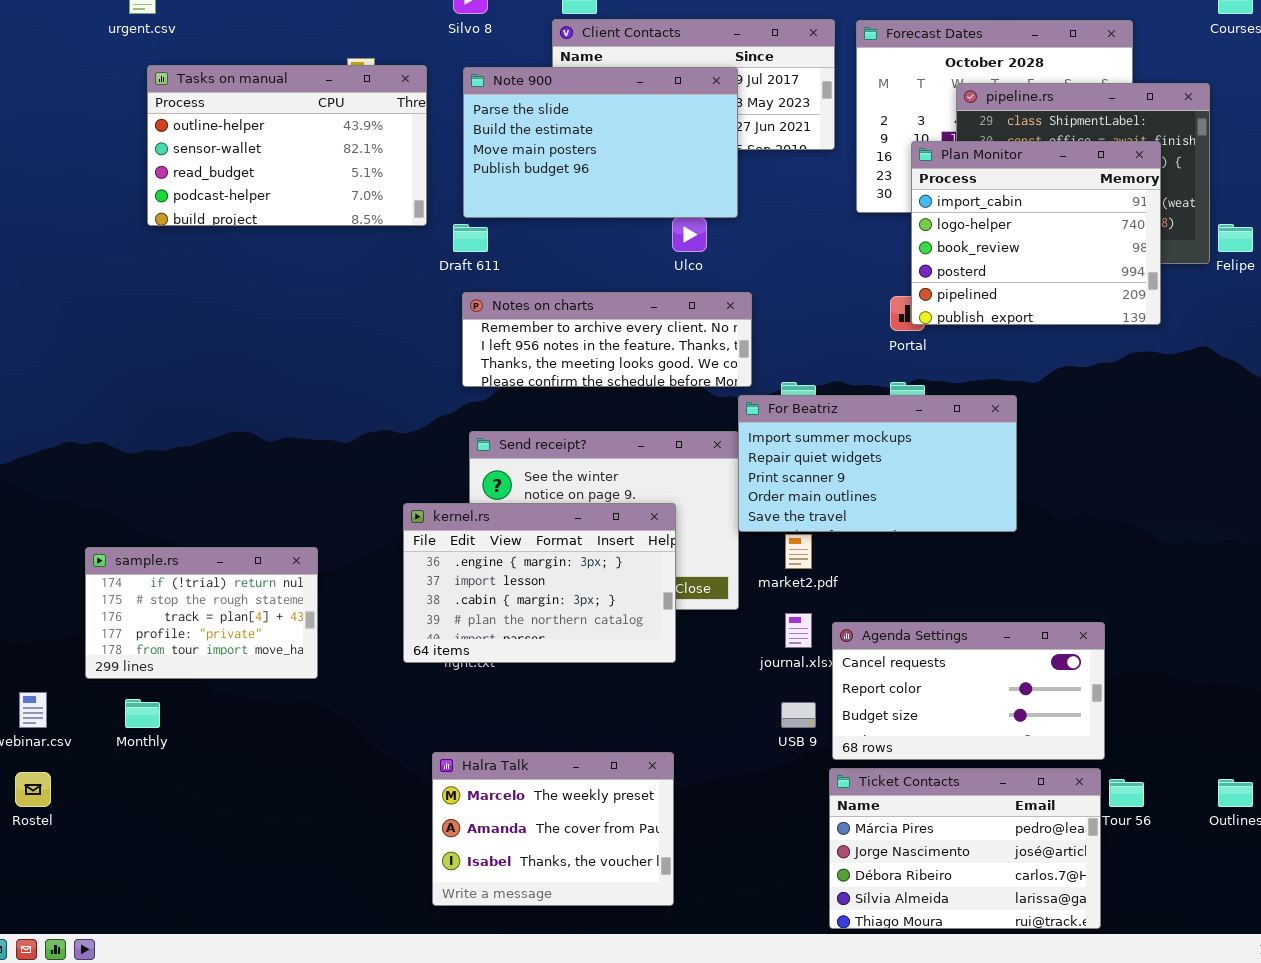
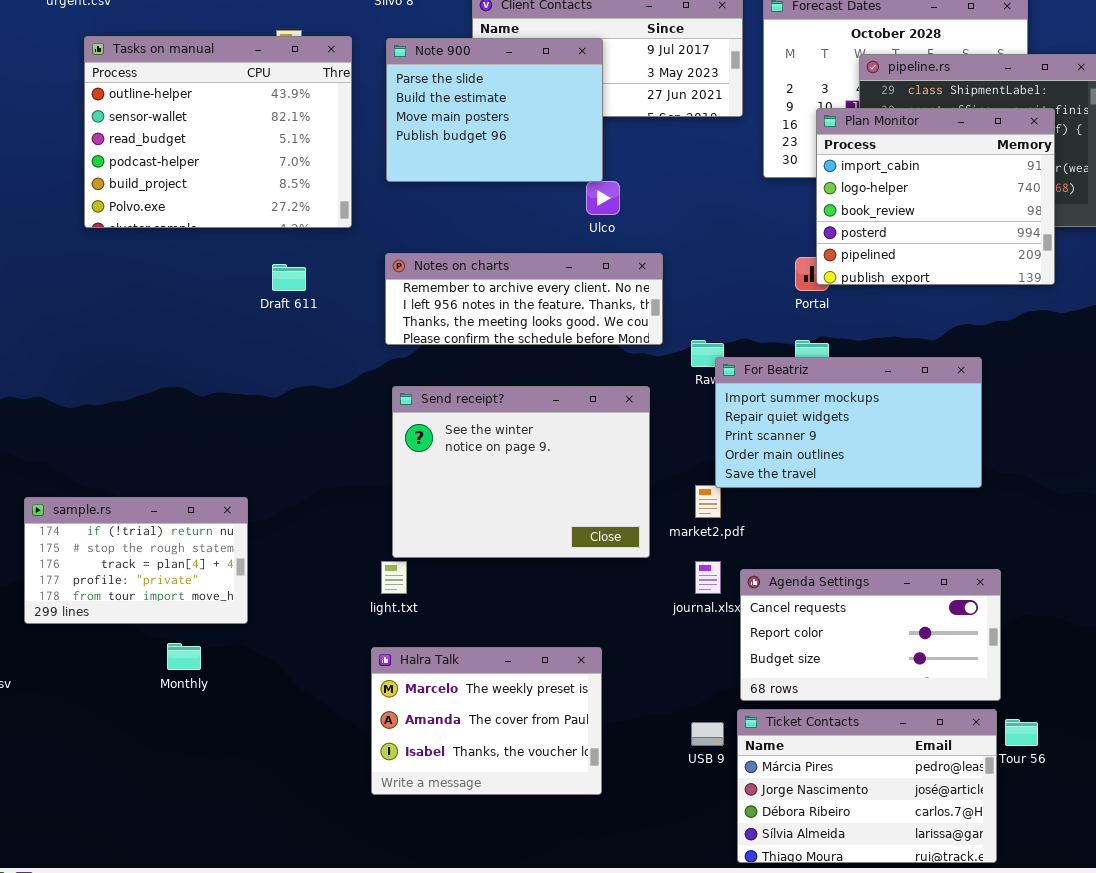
Tasks on manual: [147,65,427,226] -> [84,36,352,228], resized
Note 900: [463,67,738,218] -> [386,38,603,182], resized
Draft 611: [453,224,488,252] -> [272,264,306,291], moved
For Beatriz: [738,395,1017,532] -> [715,357,982,488], moved
kernel.rs: [403,503,676,663] -> none, closed
Monthly: [125,699,160,728] -> [167,643,201,670], moved
USB 9: [781,702,816,728] -> [691,722,724,746], moved
Halra Talk: [432,752,674,906] -> [371,647,602,795], moved

